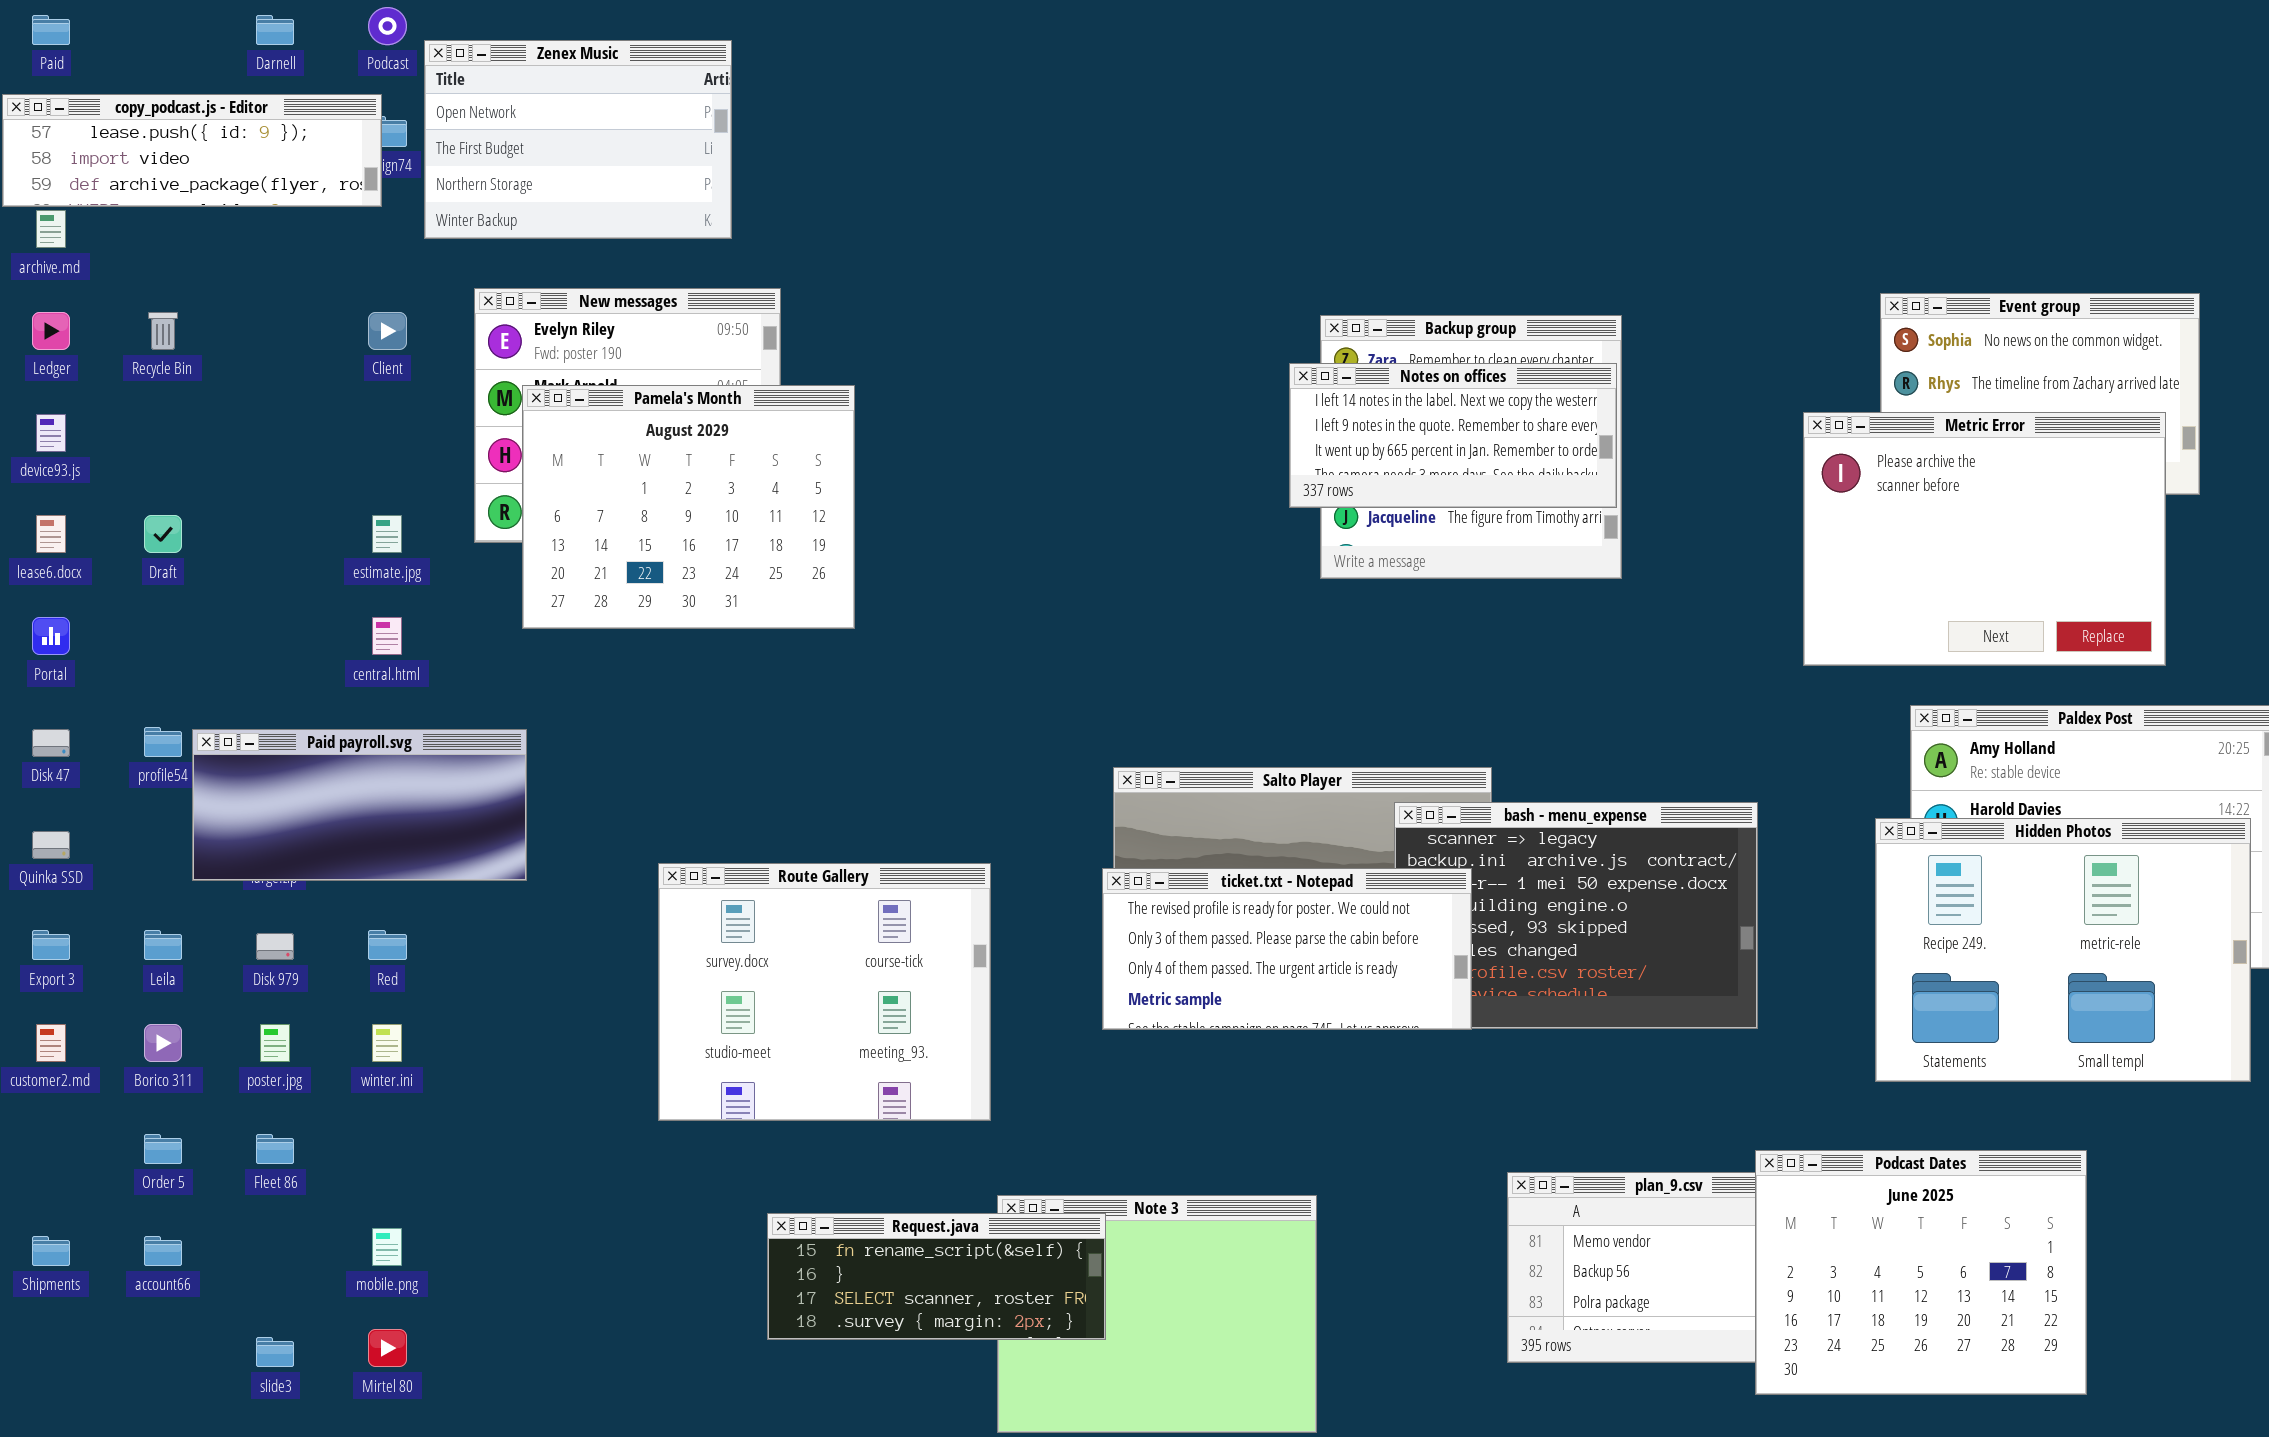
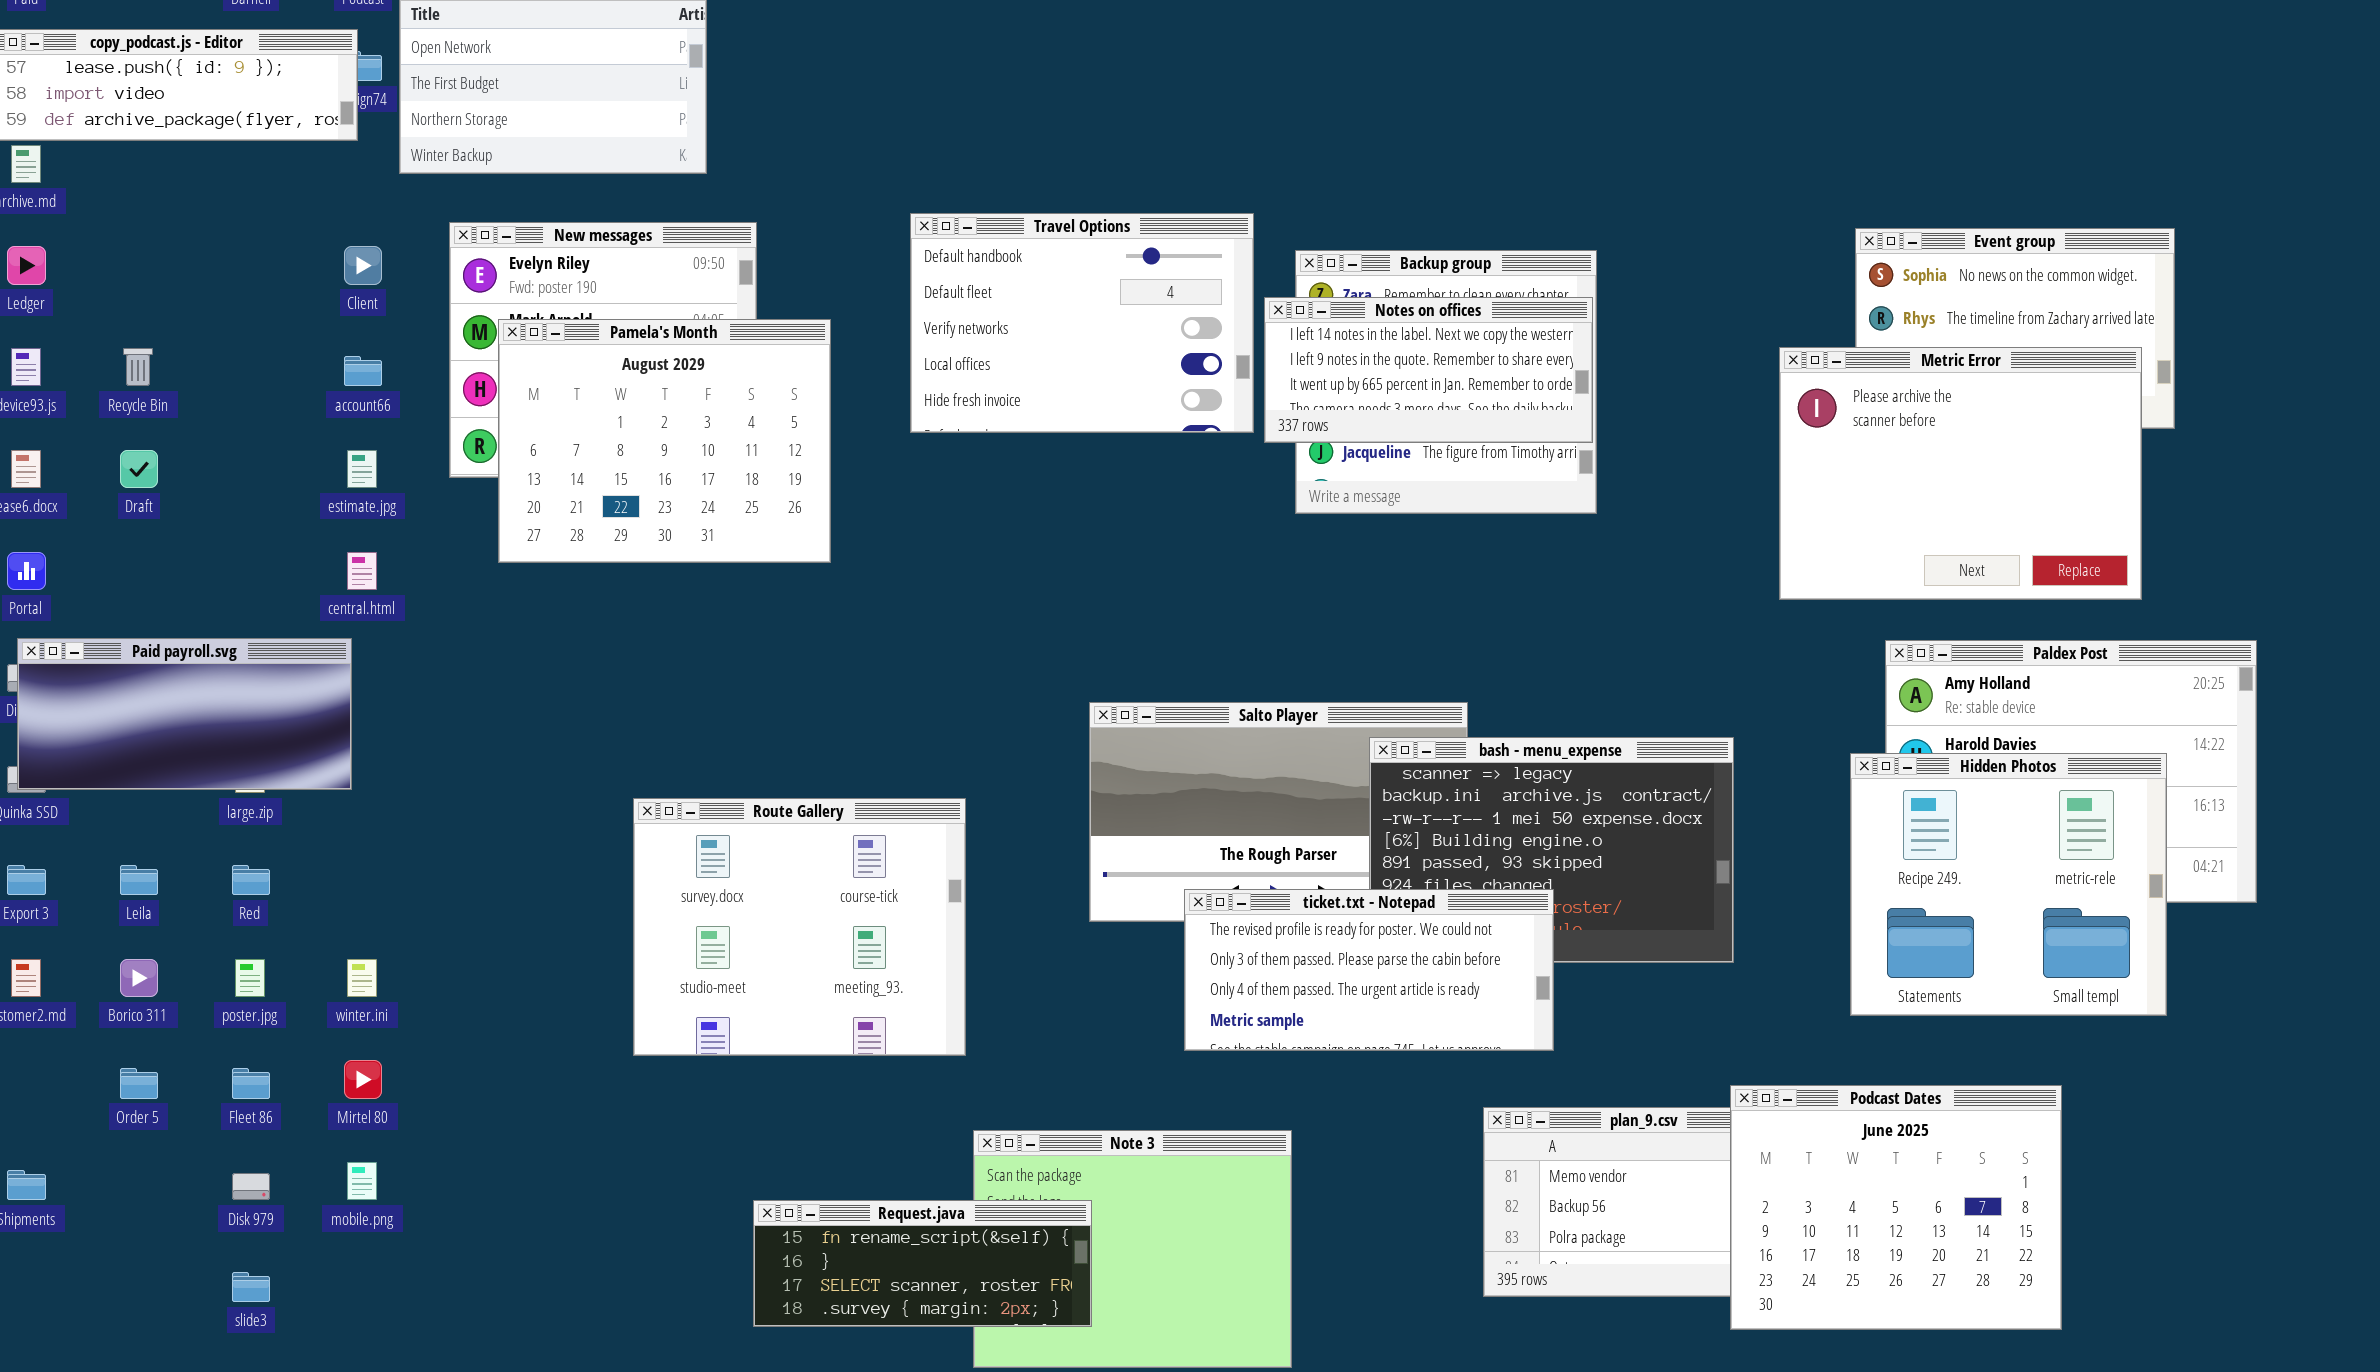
Travel Options: none -> [910,213,1254,433], opened
Recycle Bin: [148,312,178,350] -> [123,348,153,386], moved
Paid payroll.svg: [192,729,527,881] -> [17,638,352,790], moved
Hidden Photos: [1875,818,2251,1082] -> [1850,753,2167,1016], resized
ticket.txt - Notepad: [1102,868,1472,1030] -> [1184,889,1554,1051], moved
Red: [368,930,407,960] -> [232,865,270,895], moved
Disk 979: [256,933,294,960] -> [232,1173,270,1200], moved
Request.java: [767,1213,1106,1340] -> [753,1200,1092,1327], moved
account66: [144,1236,182,1266] -> [344,356,382,386], moved
Mirtel 80: [368,1329,407,1367] -> [344,1060,382,1099], moved

